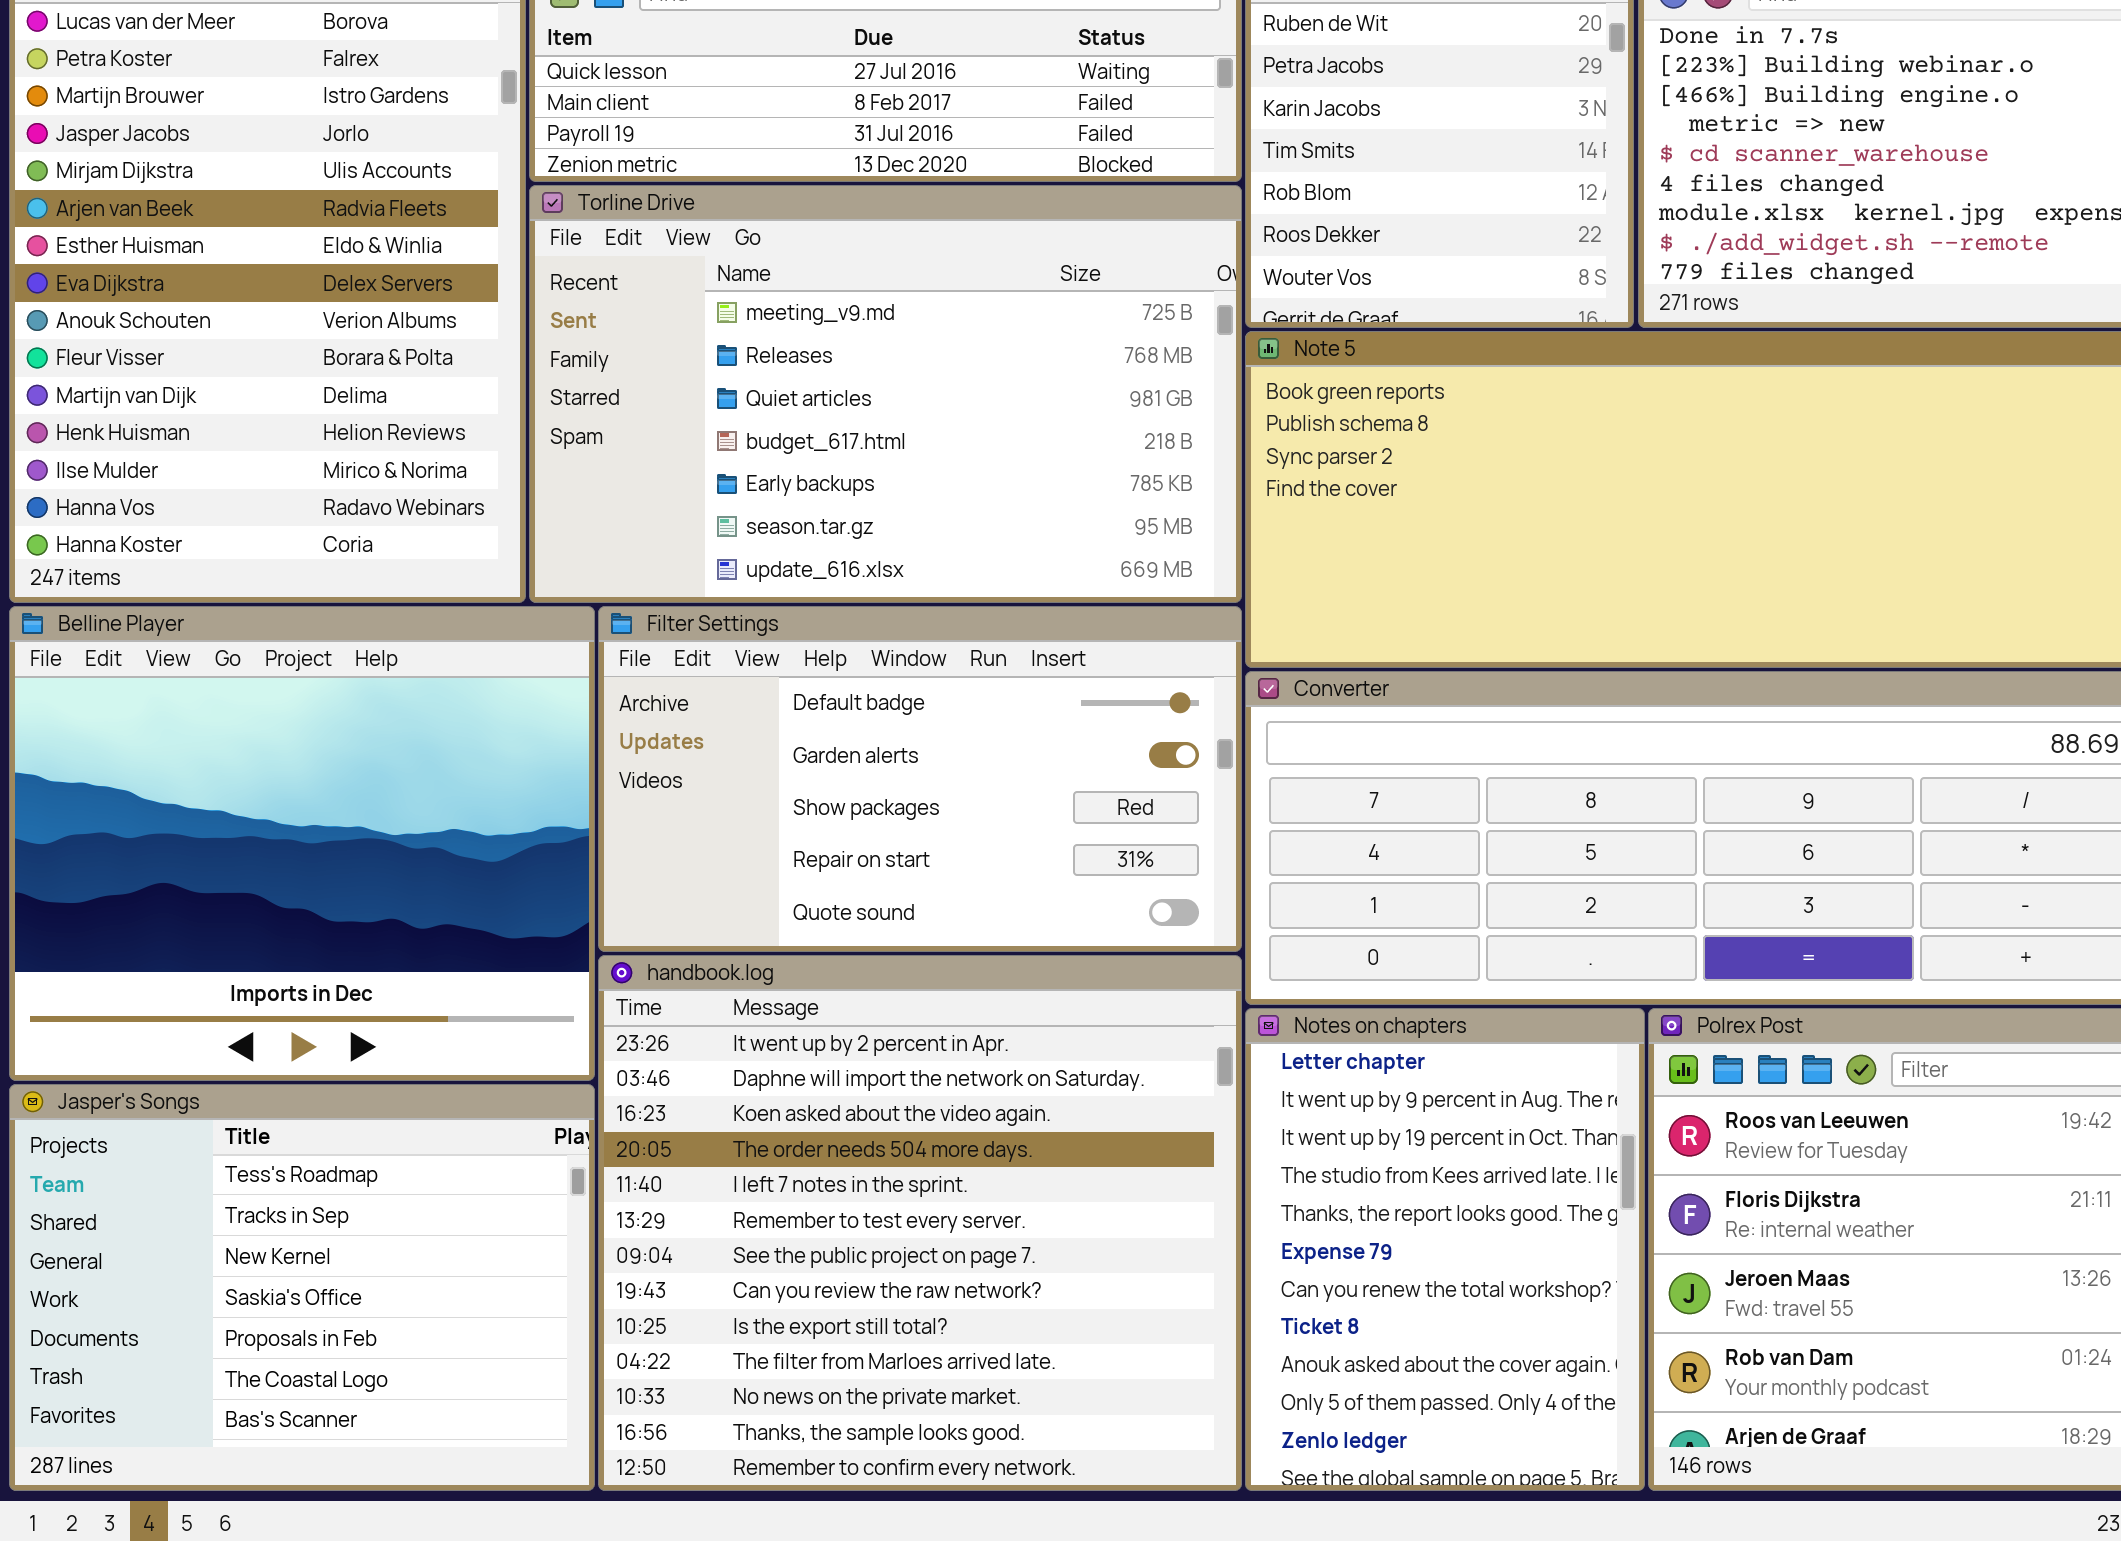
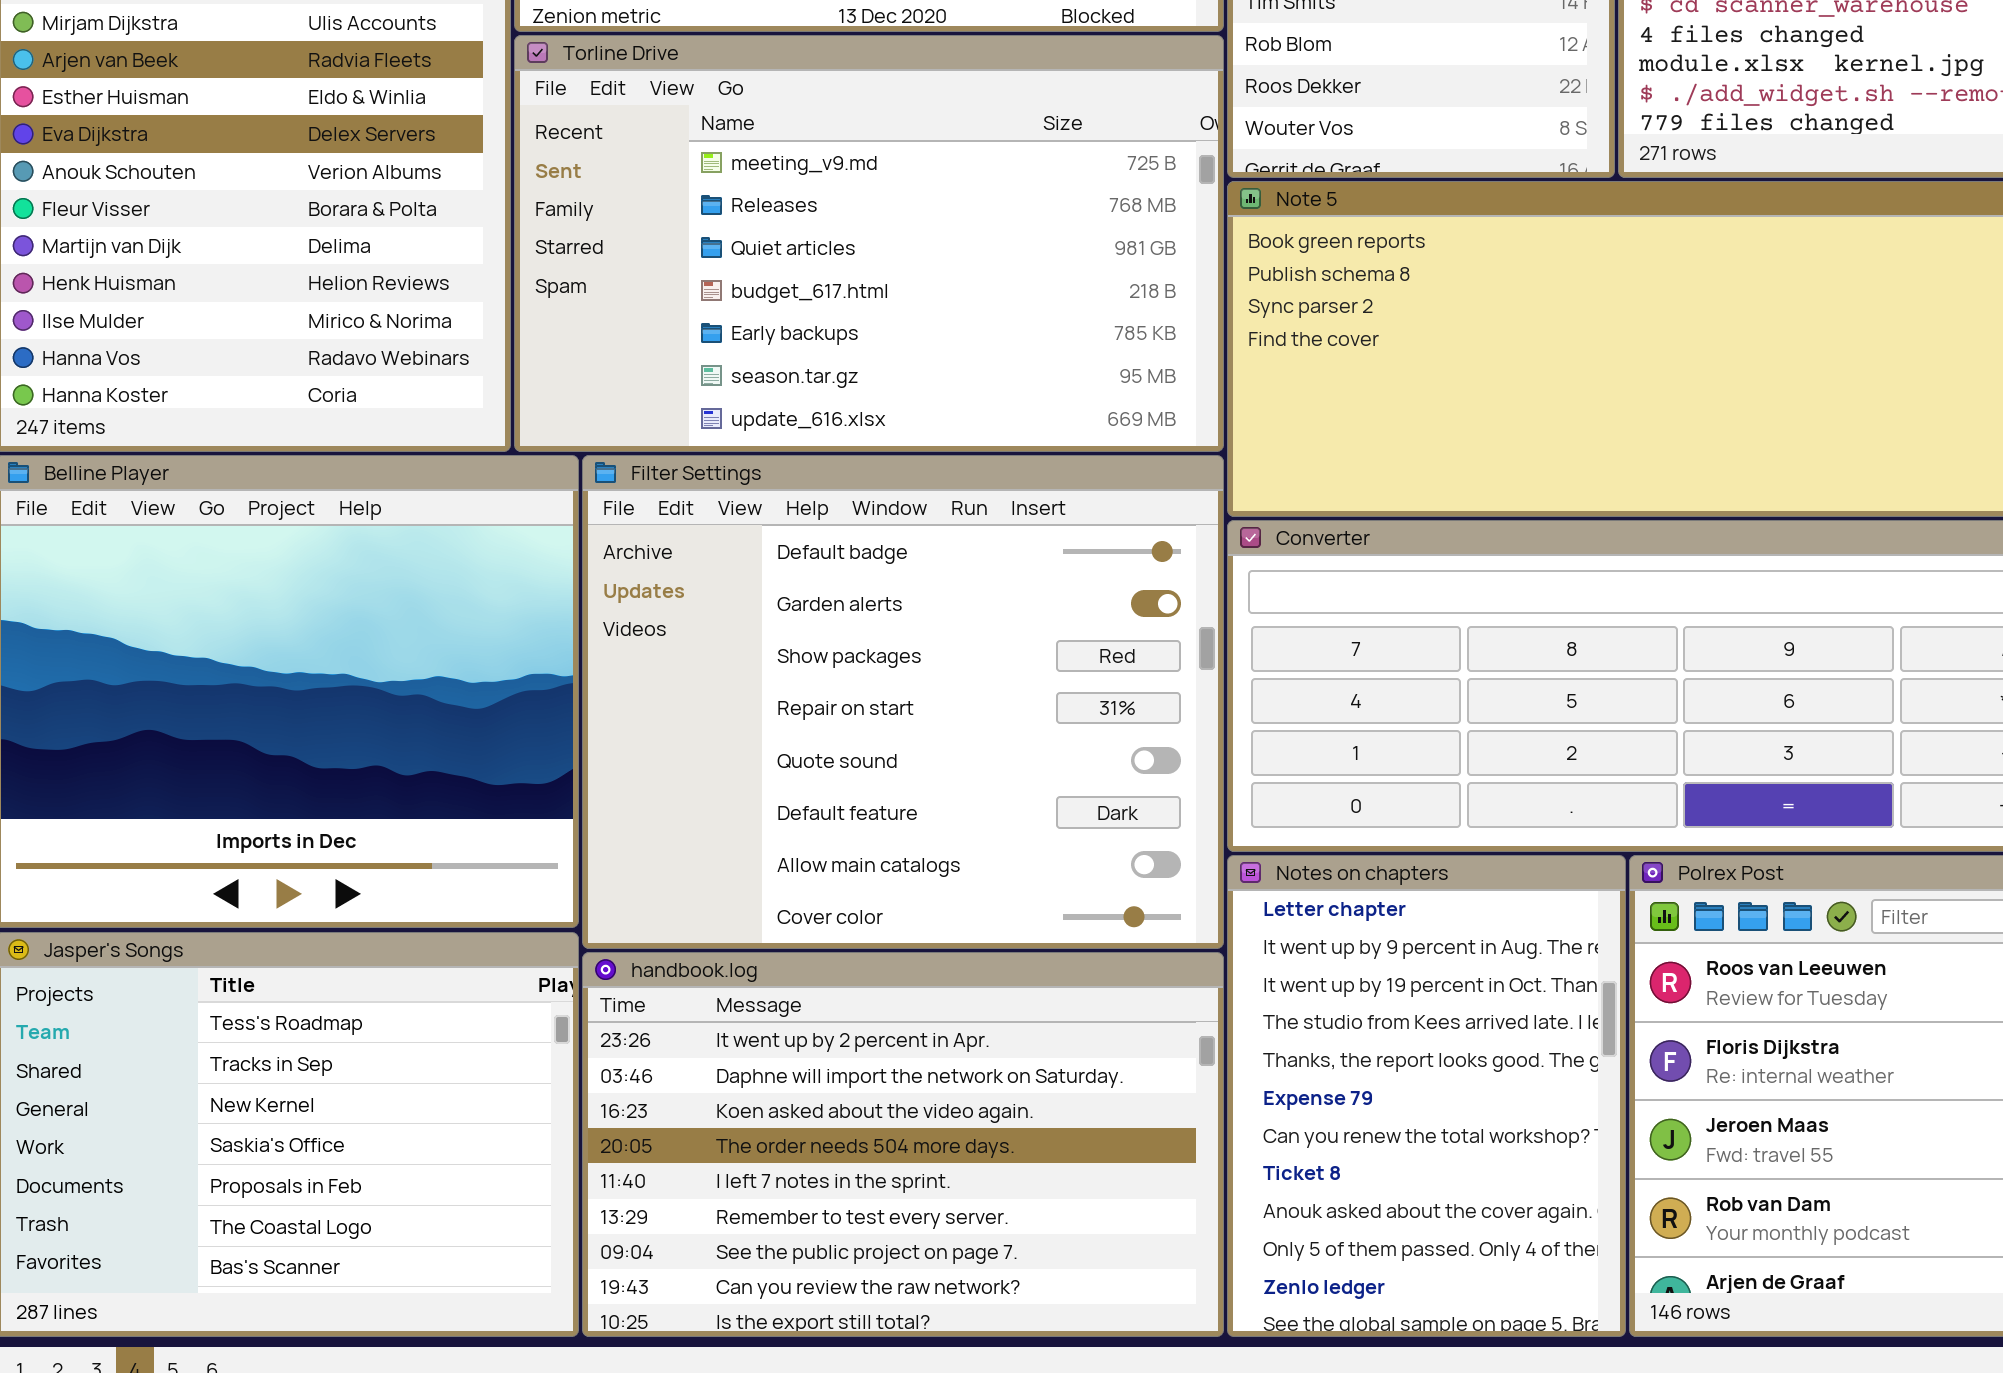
Filter Settings: [598,606,1242,952] -> [582,455,1224,949], resized
handbook.log: [598,955,1242,1491] -> [582,952,1224,1337], resized

